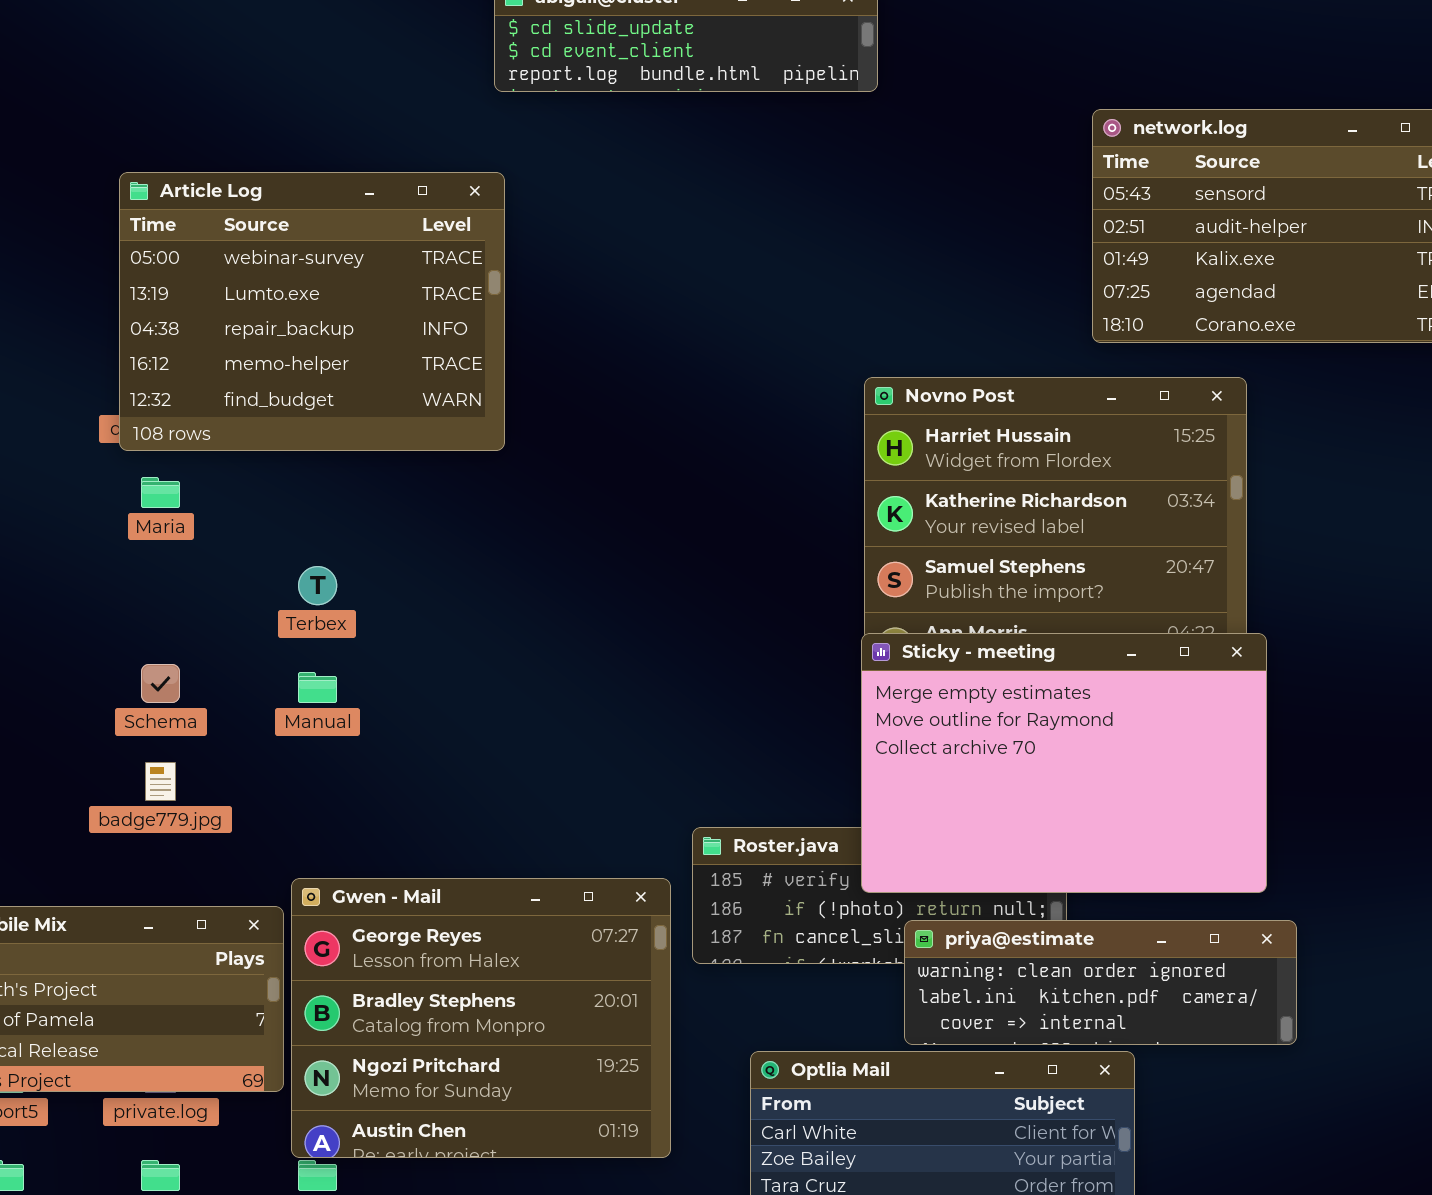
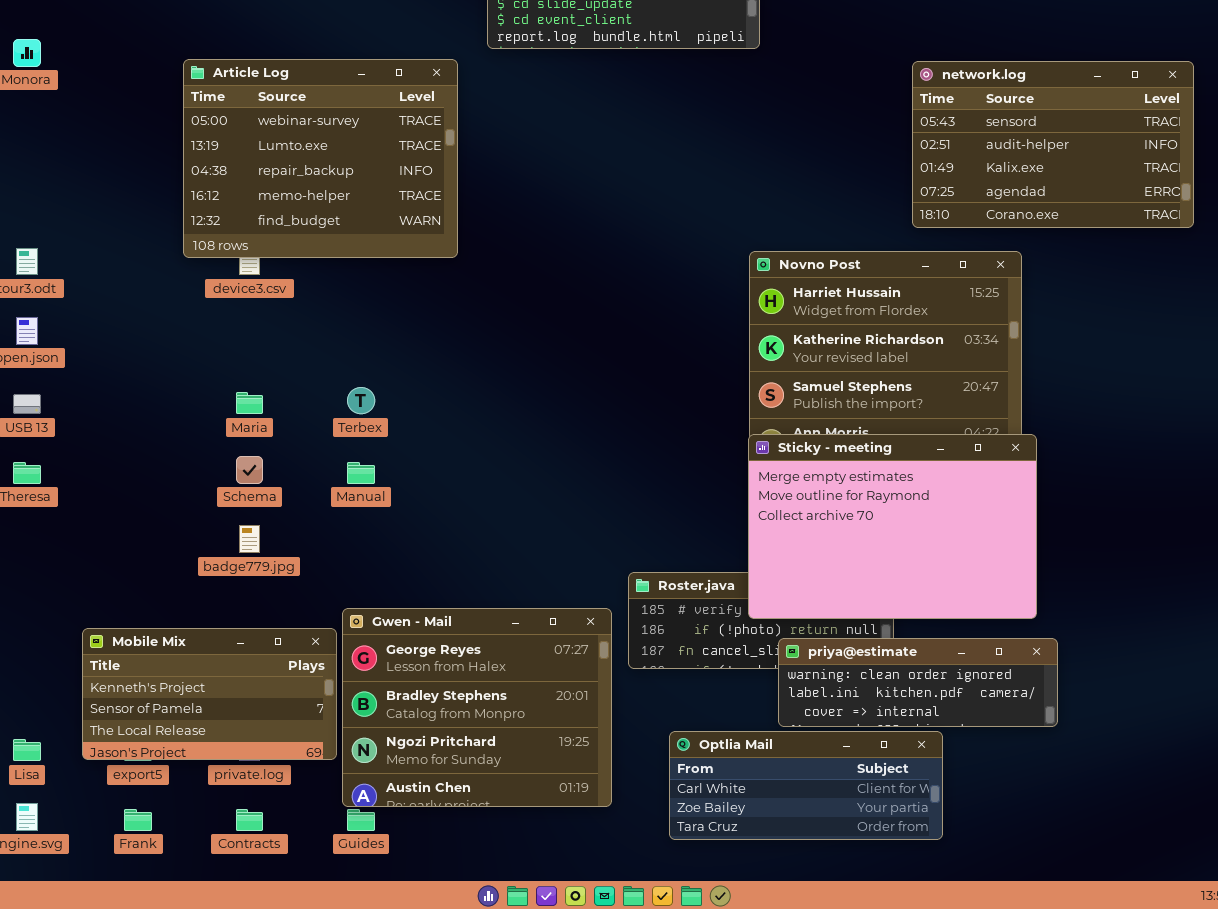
Article Log: [119,172,505,451] -> [183,59,458,258], moved
Maria: [141,477,180,508] -> [236,392,263,414], moved

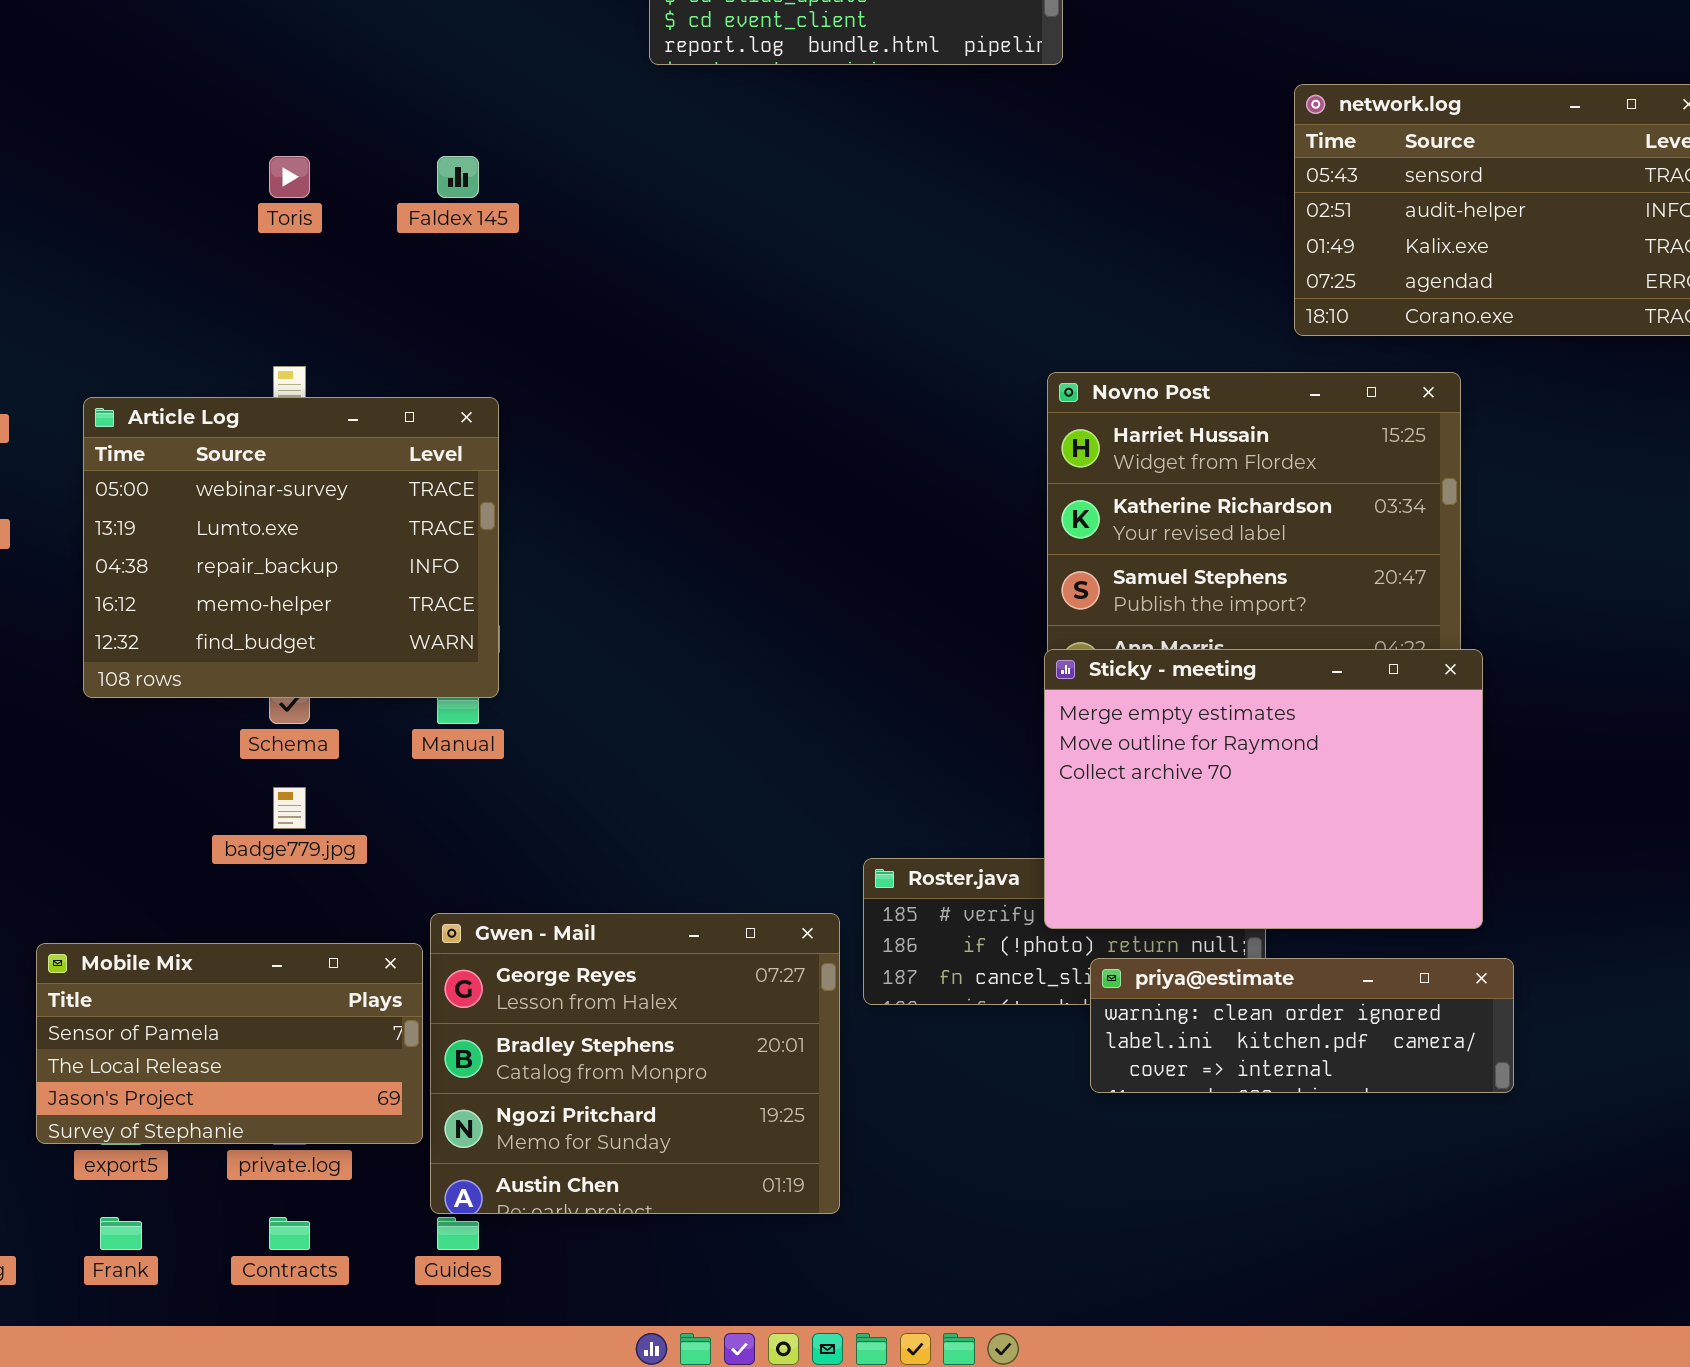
Article Log: [183,59,458,258] -> [83,397,499,698], moved
Mobile Mix: [82,628,337,760] -> [36,943,423,1144], scrolled down 1 row
Optlia Mail: [669,731,943,840] -> none, closed

